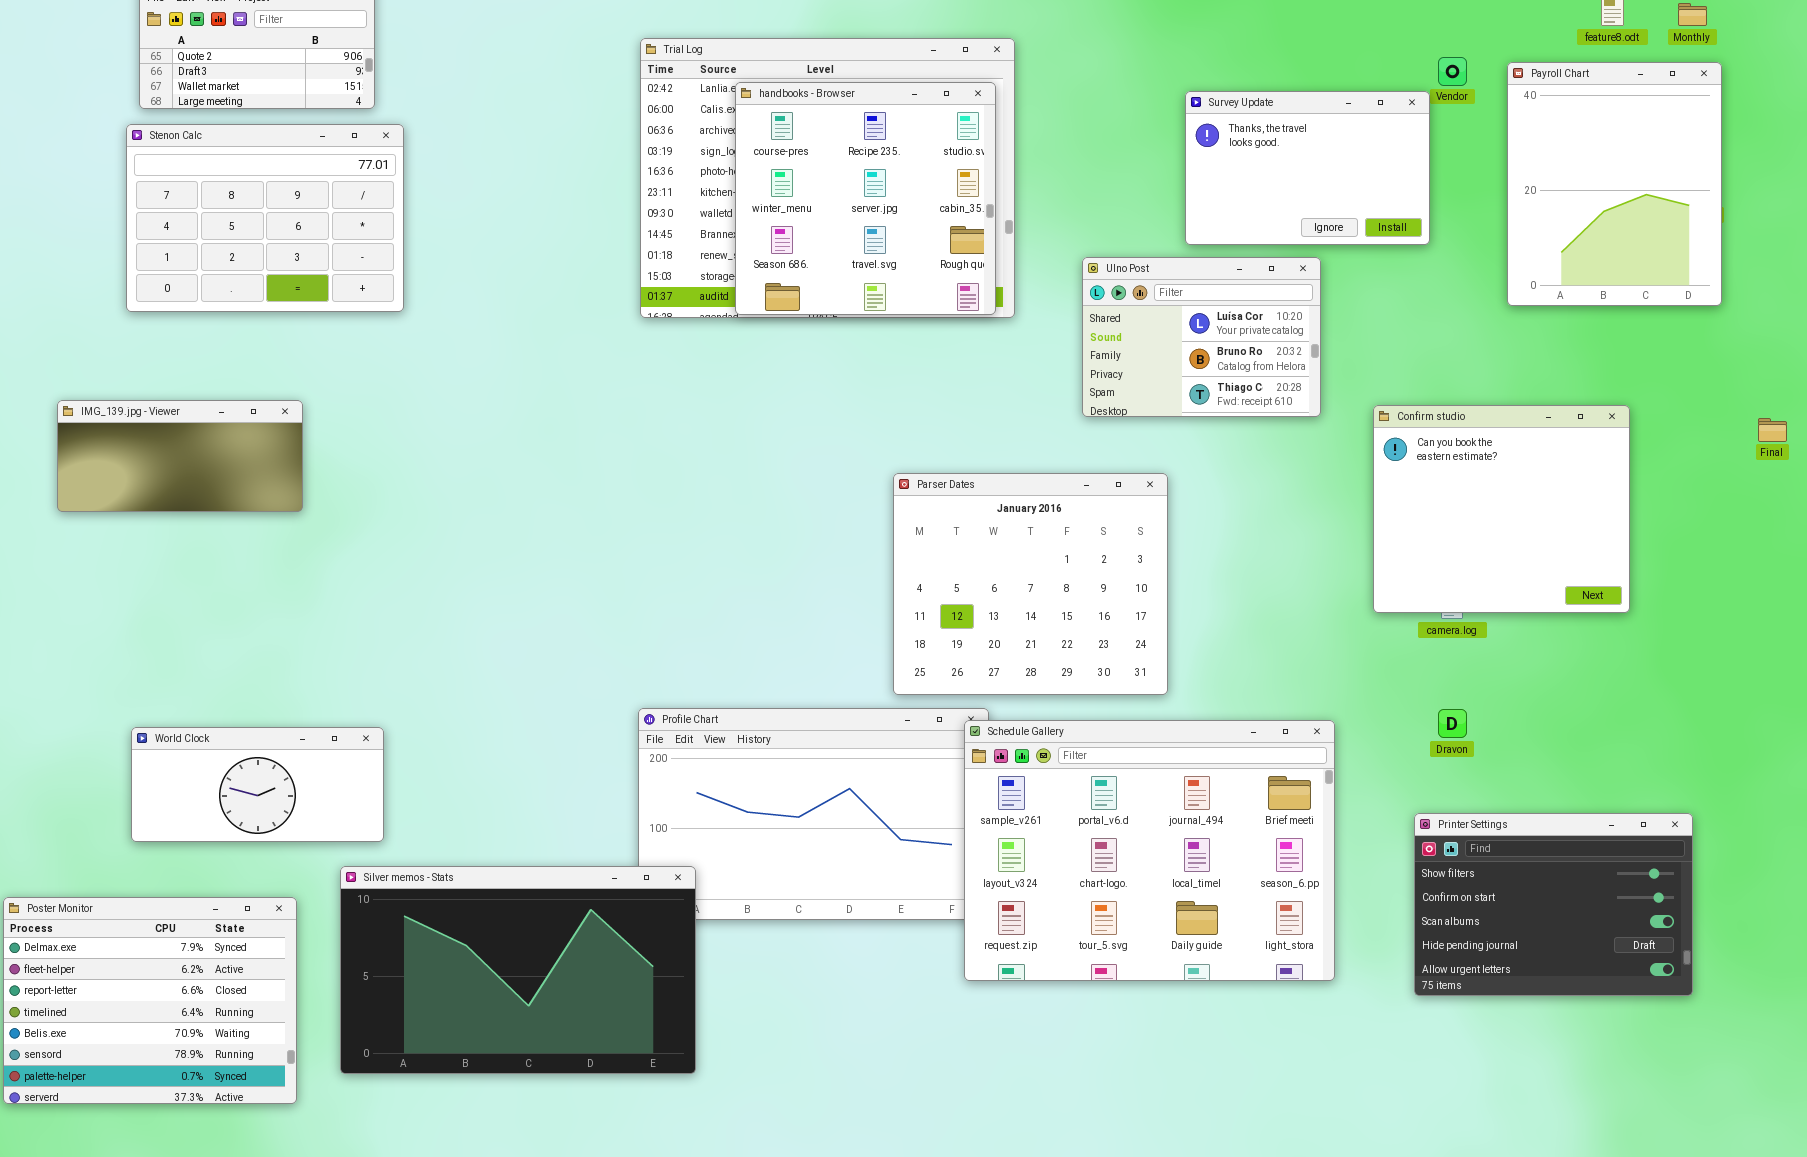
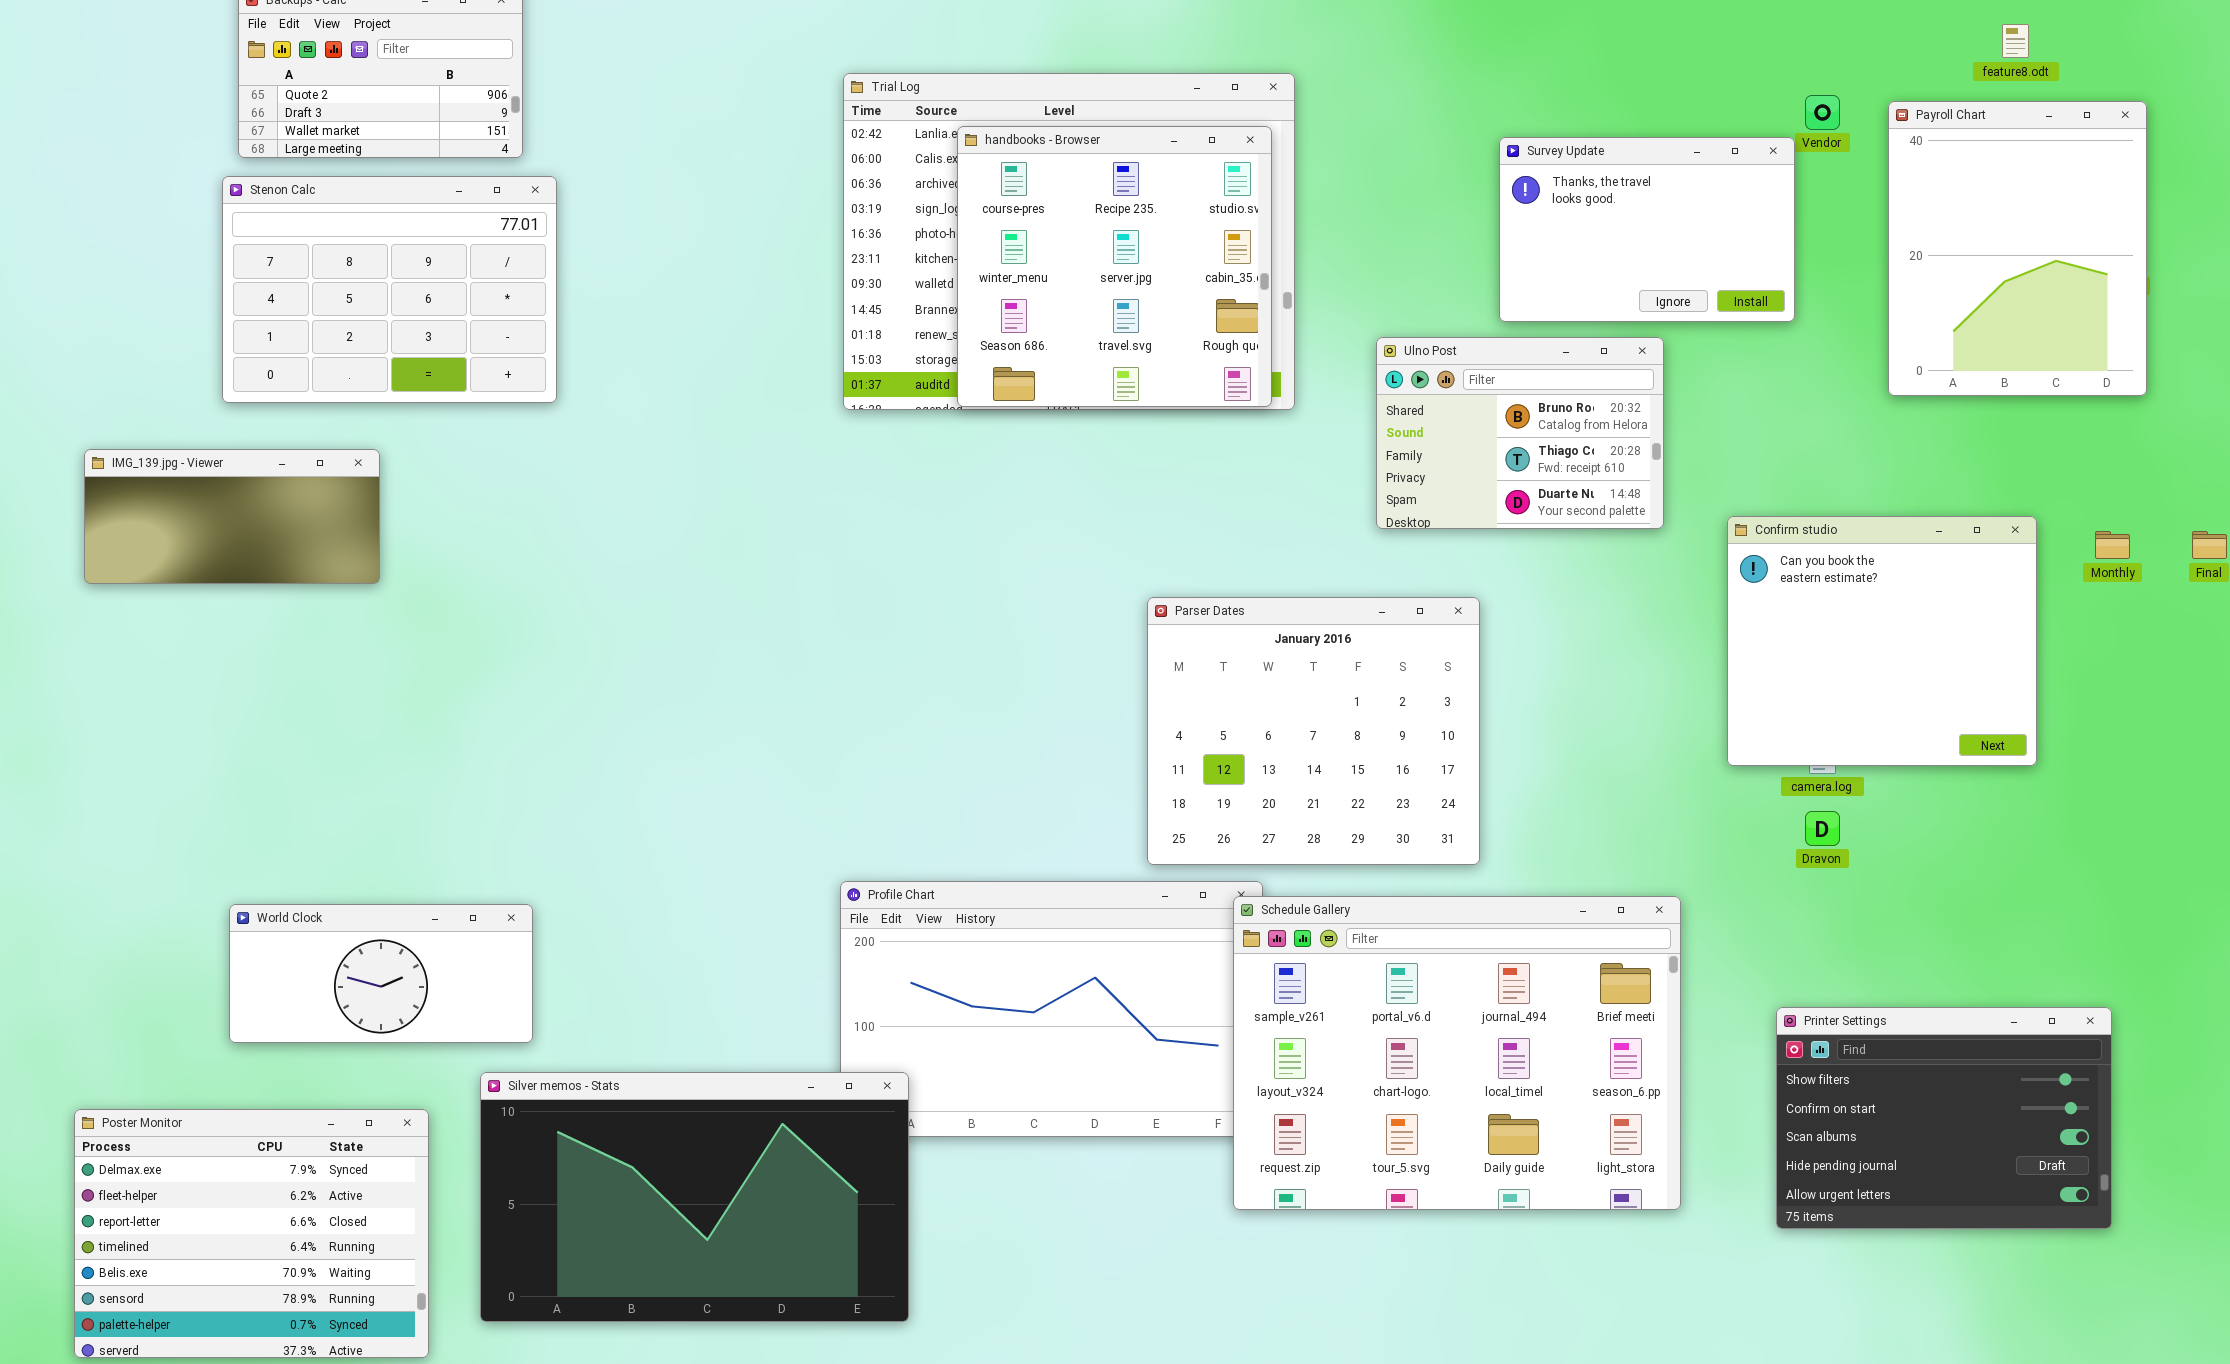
Monthly: [1678,3,1707,26] -> [2095,531,2130,559], moved
Ulno Post: [1082,257,1321,417] -> [1376,337,1664,529], scrolled down 1 row
IMG_139.jpg - Viewer: [57,400,303,512] -> [84,449,380,584], moved
Dravon: [1438,709,1467,738] -> [1805,811,1840,846], moved

